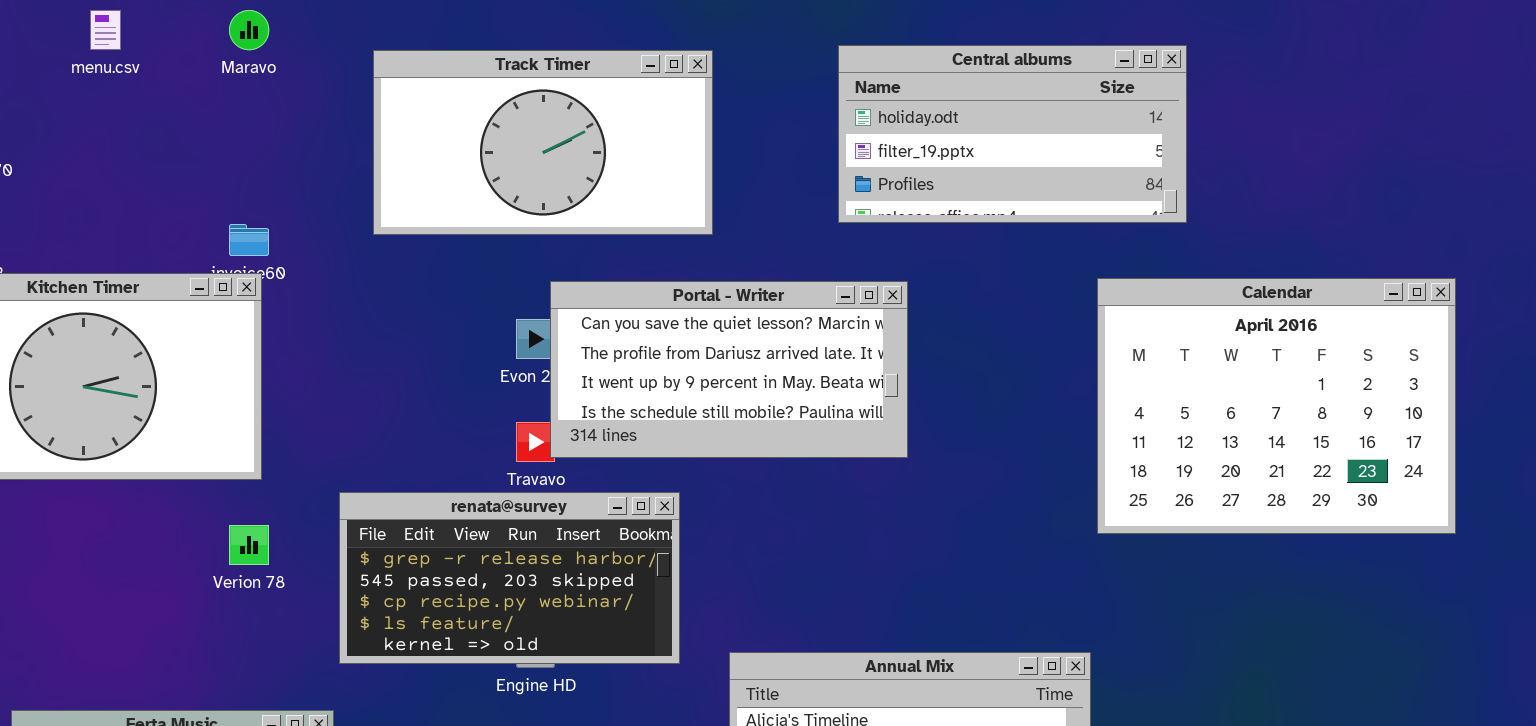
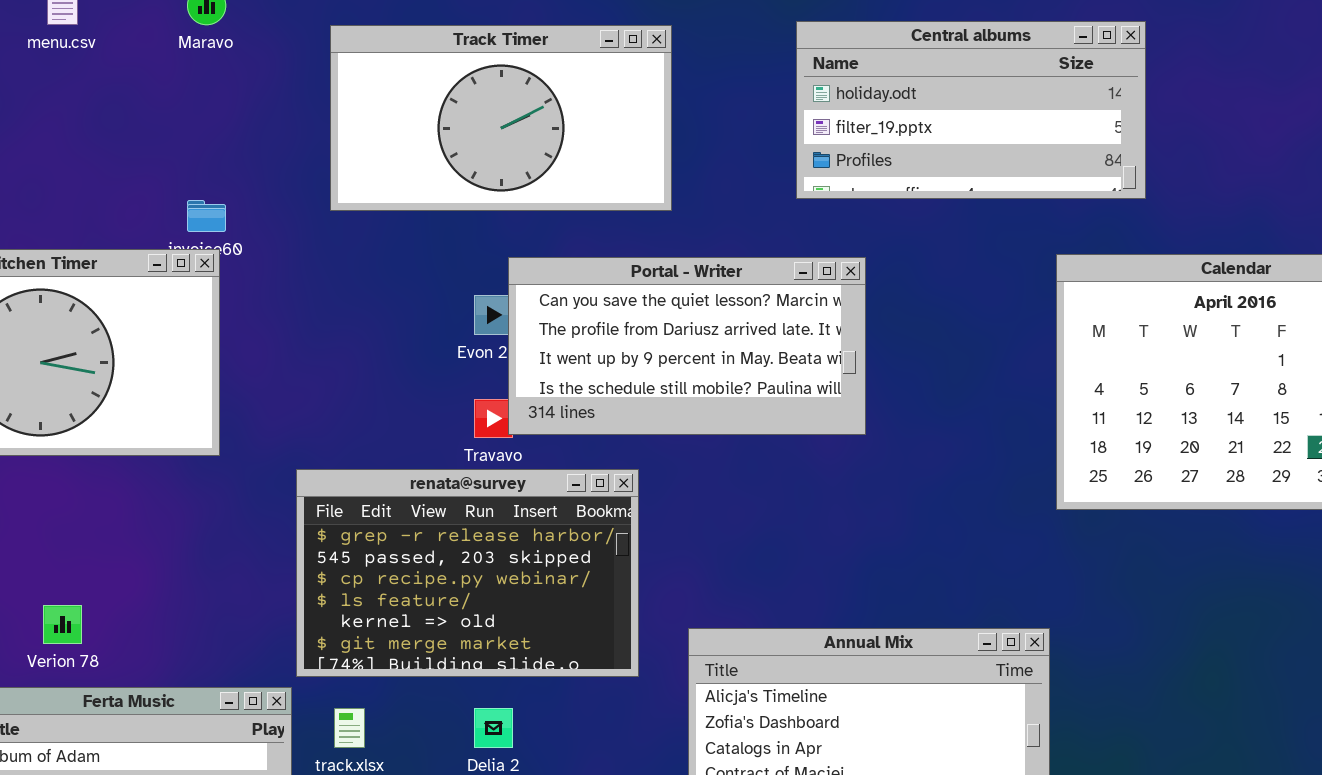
renata@survey: [339,492,680,664] -> [296,469,639,677], resized
Verion 78: [229,525,269,565] -> [43,605,82,644], moved

